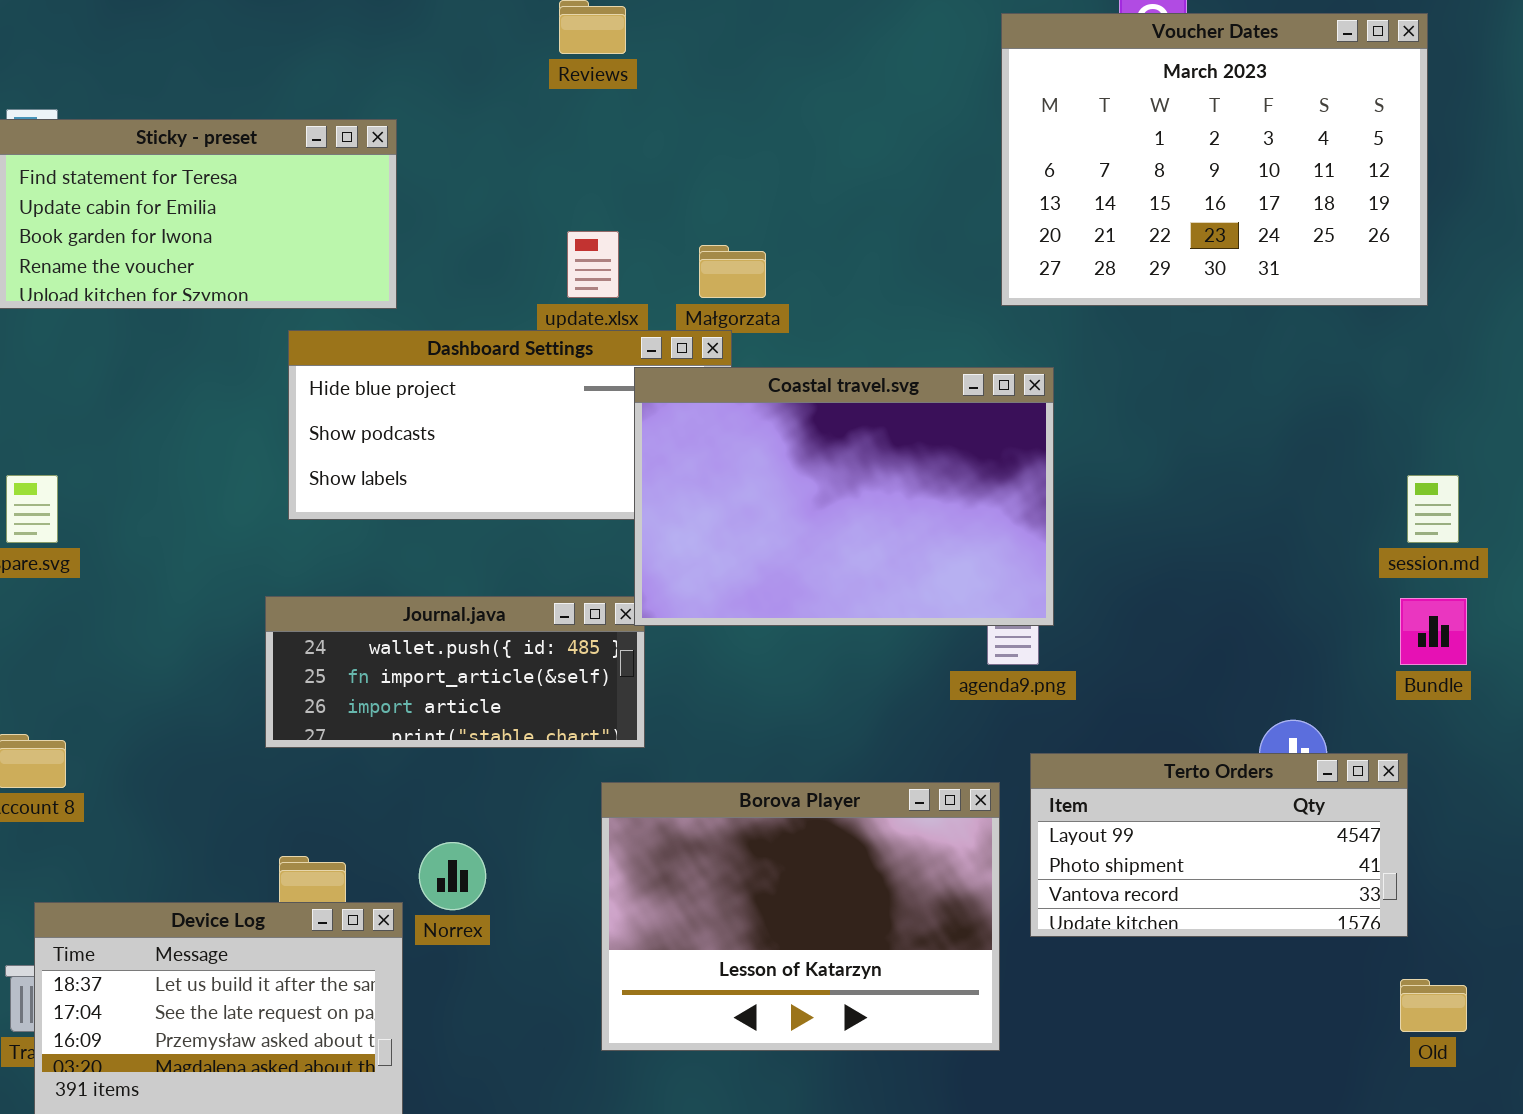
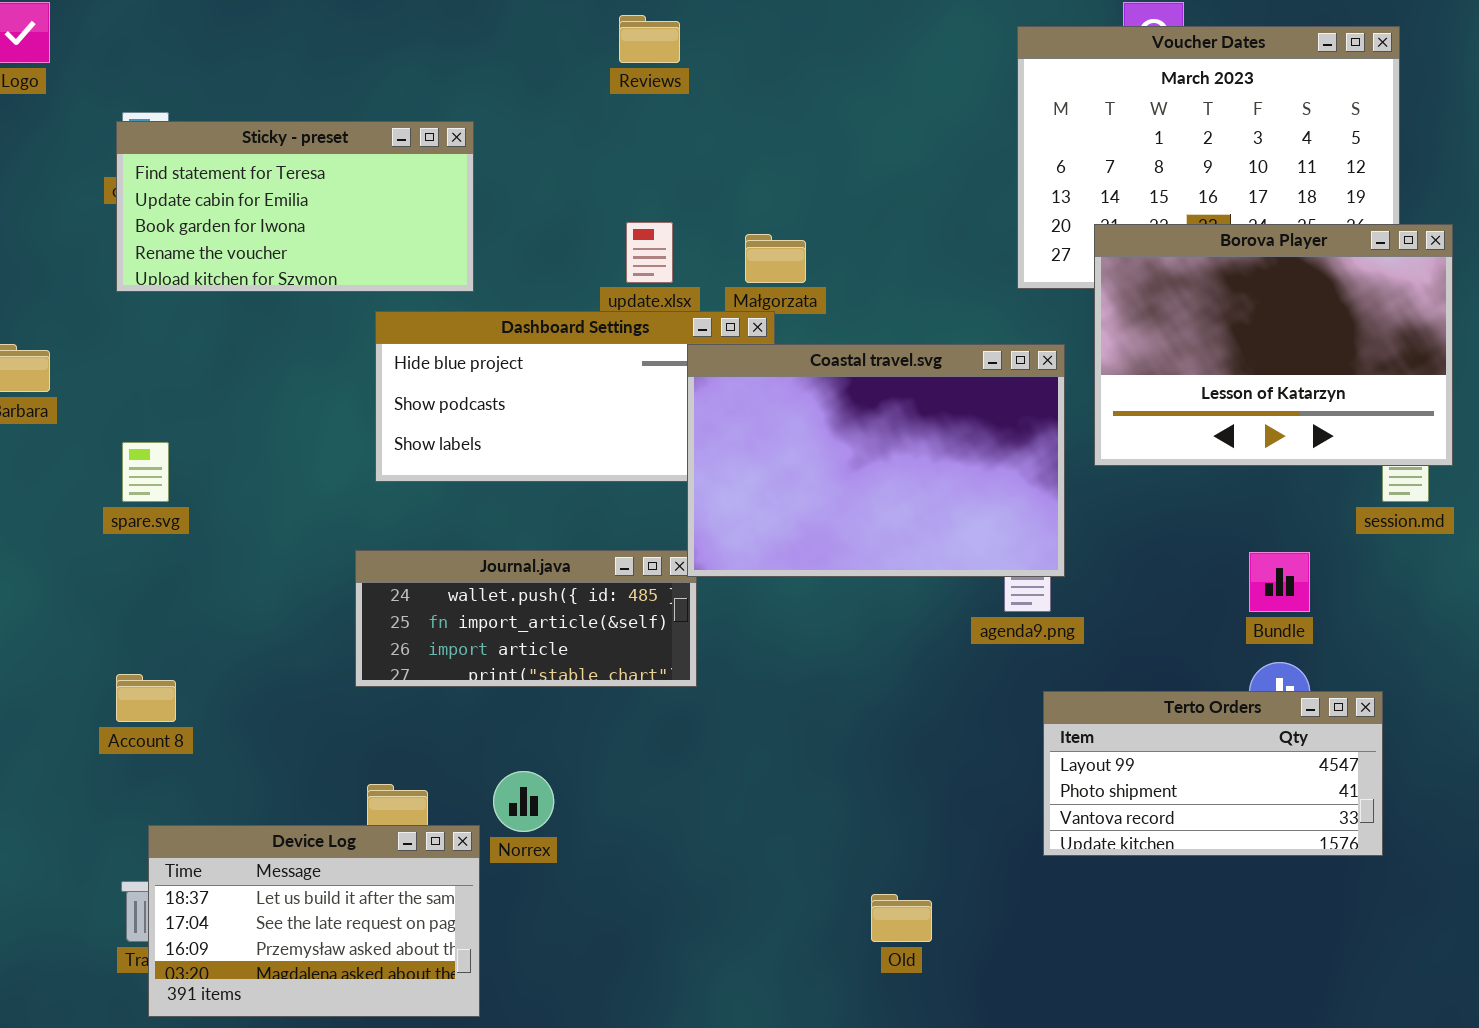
Bundle: [1400,598,1467,665] -> [1249,552,1310,612], moved
Borova Player: [601,782,1000,1051] -> [1094,224,1453,466], moved
Old: [1400,979,1467,1032] -> [871,894,932,942], moved

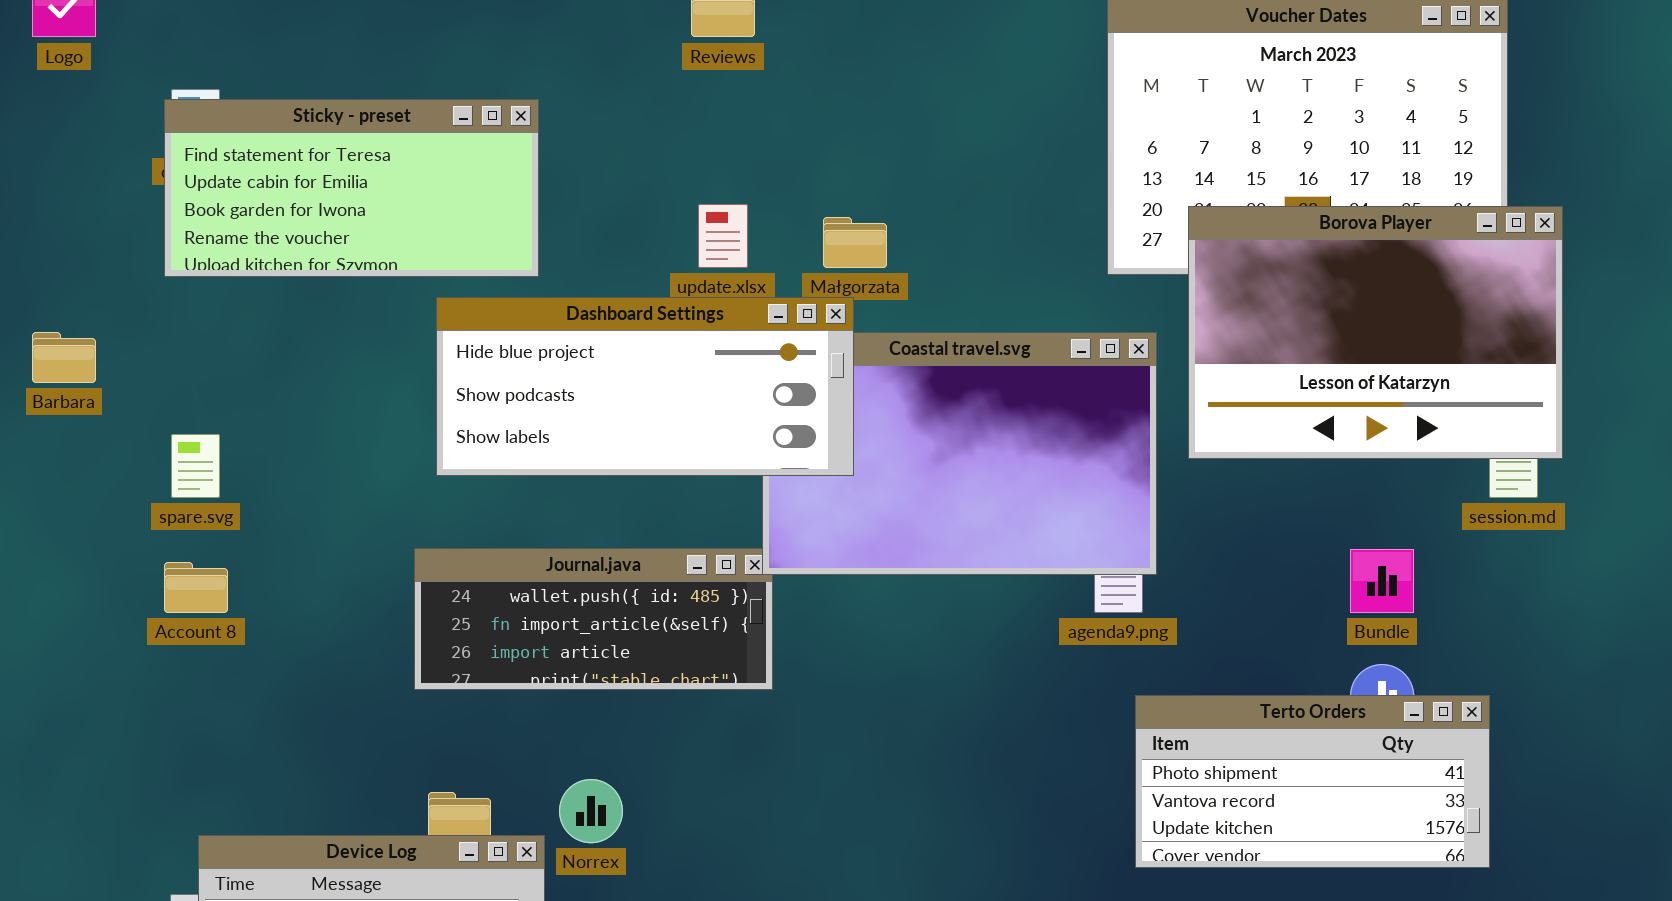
Dashboard Settings: [375,311,775,482] -> [436,297,854,476], raised
Account 8: [116,674,176,722] -> [164,562,228,613], moved
Terto Orders: [1043,691,1383,856] -> [1135,695,1490,868], scrolled down 1 row

